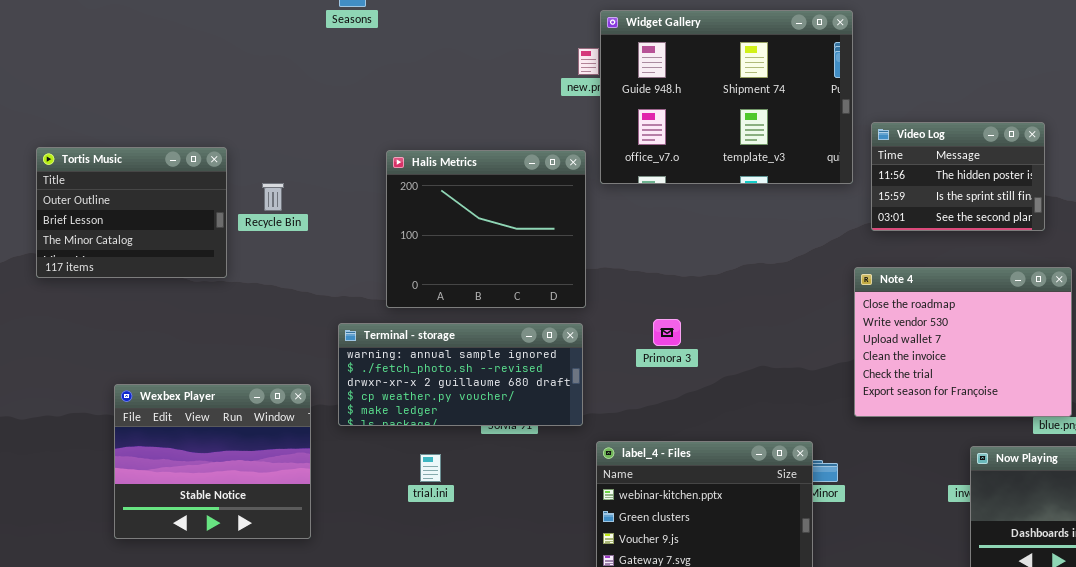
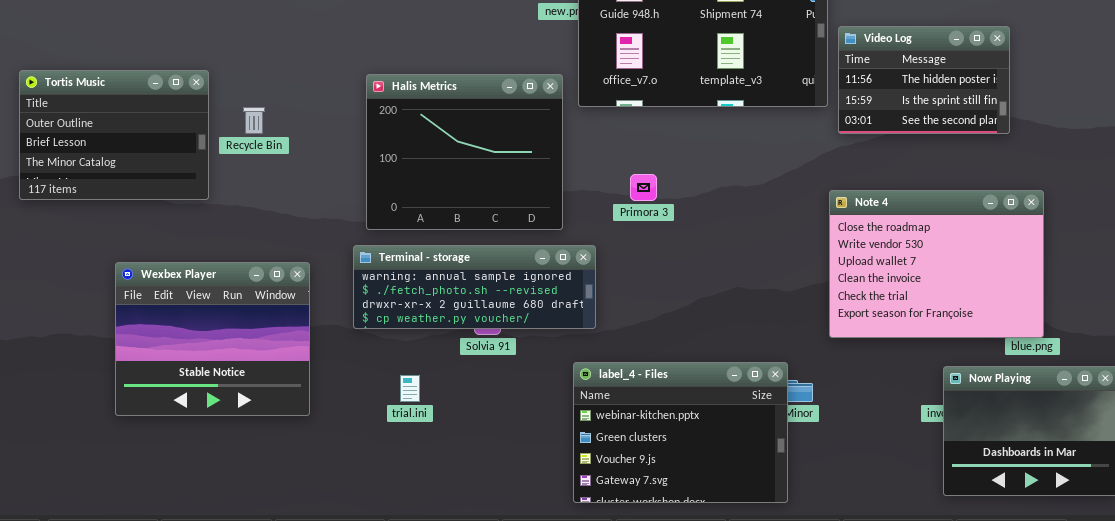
Video Log: [871,122,1045,231] -> [838,26,1010,134], moved
Primora 3: [653,319,681,346] -> [630,174,657,201], moved
Terminal - storage: [338,323,583,426] -> [353,245,596,329], moved, resized
Wexbex Player: [114,384,311,539] -> [115,262,310,416], moved

